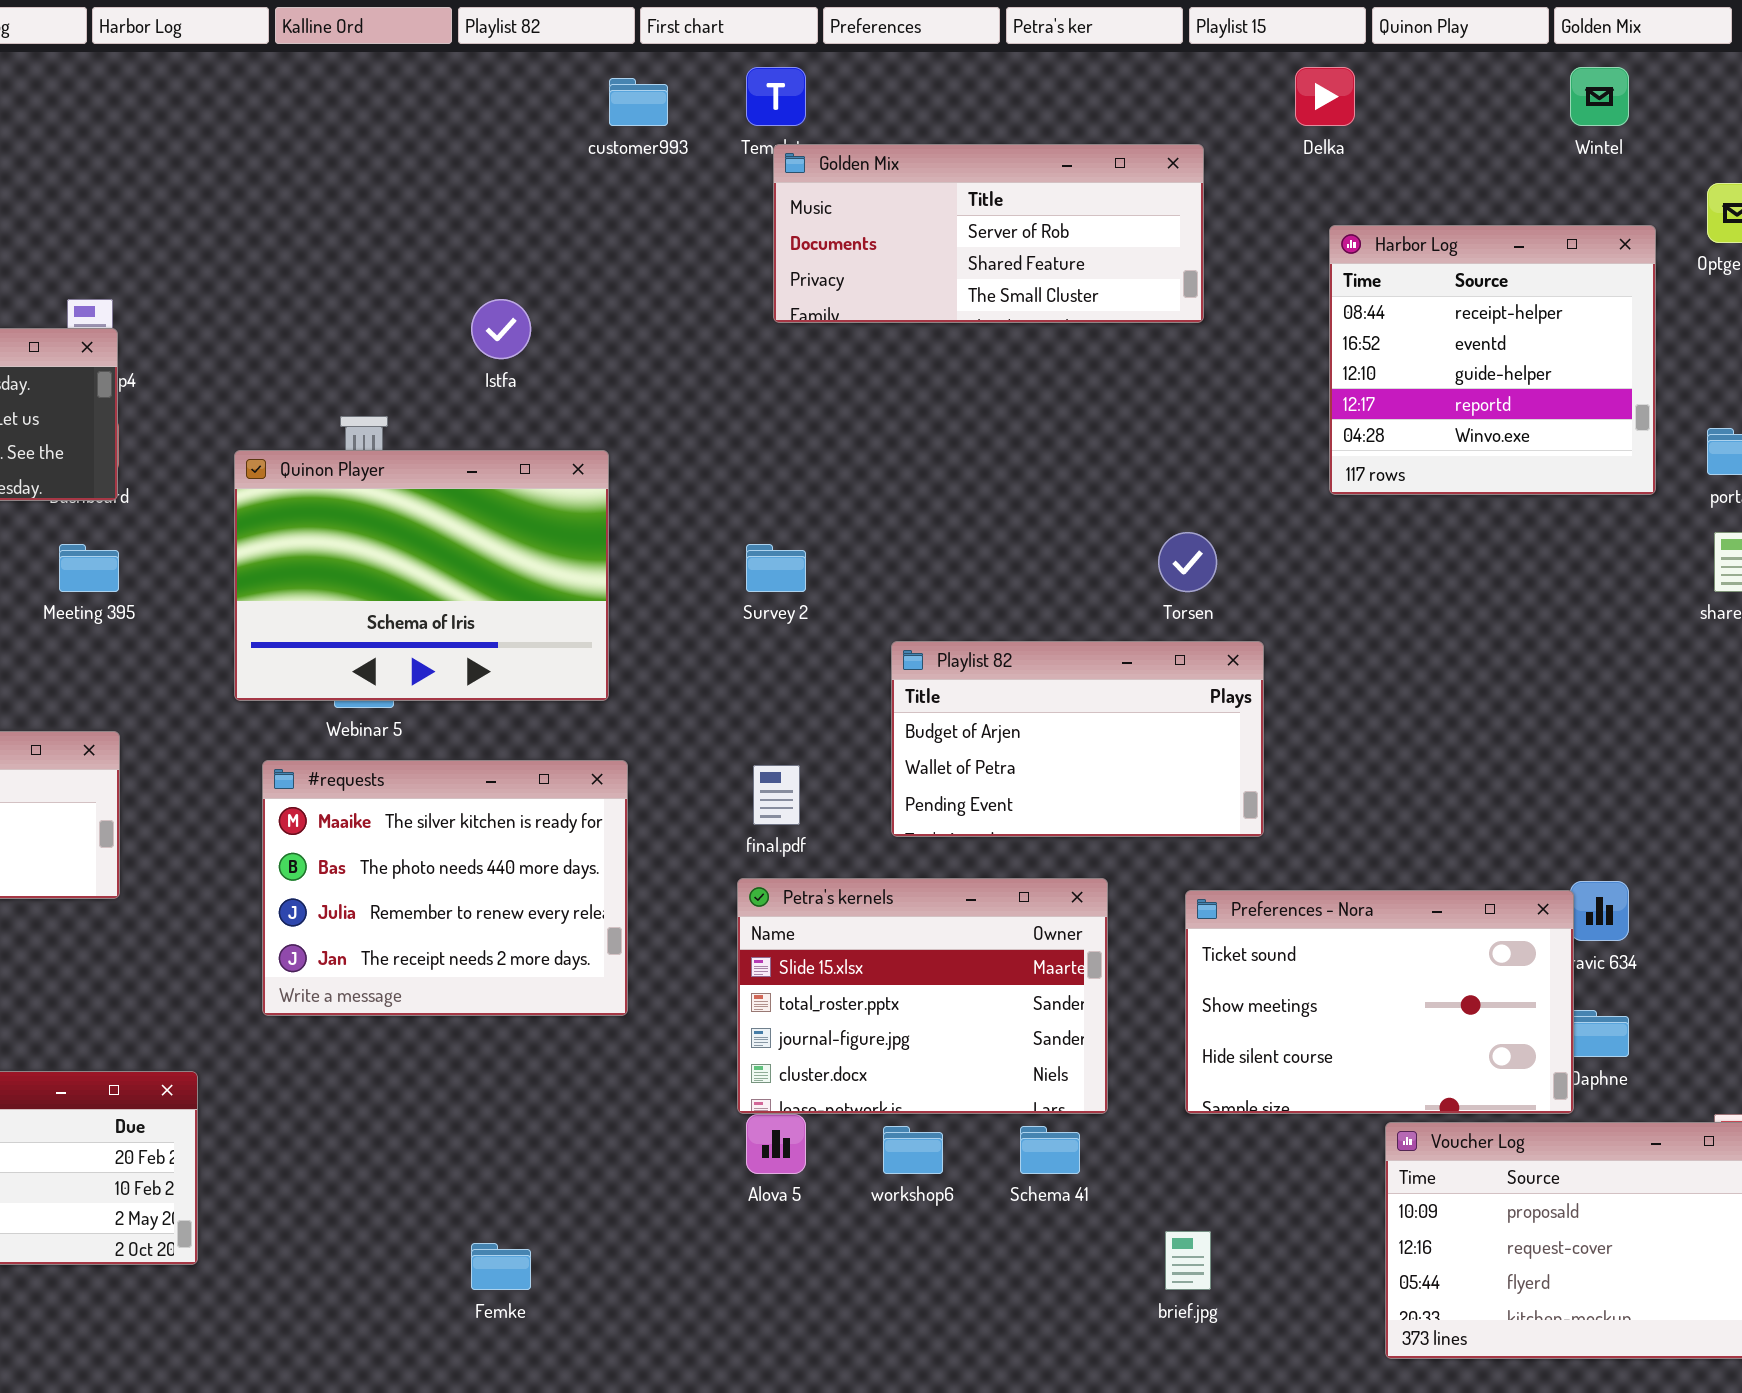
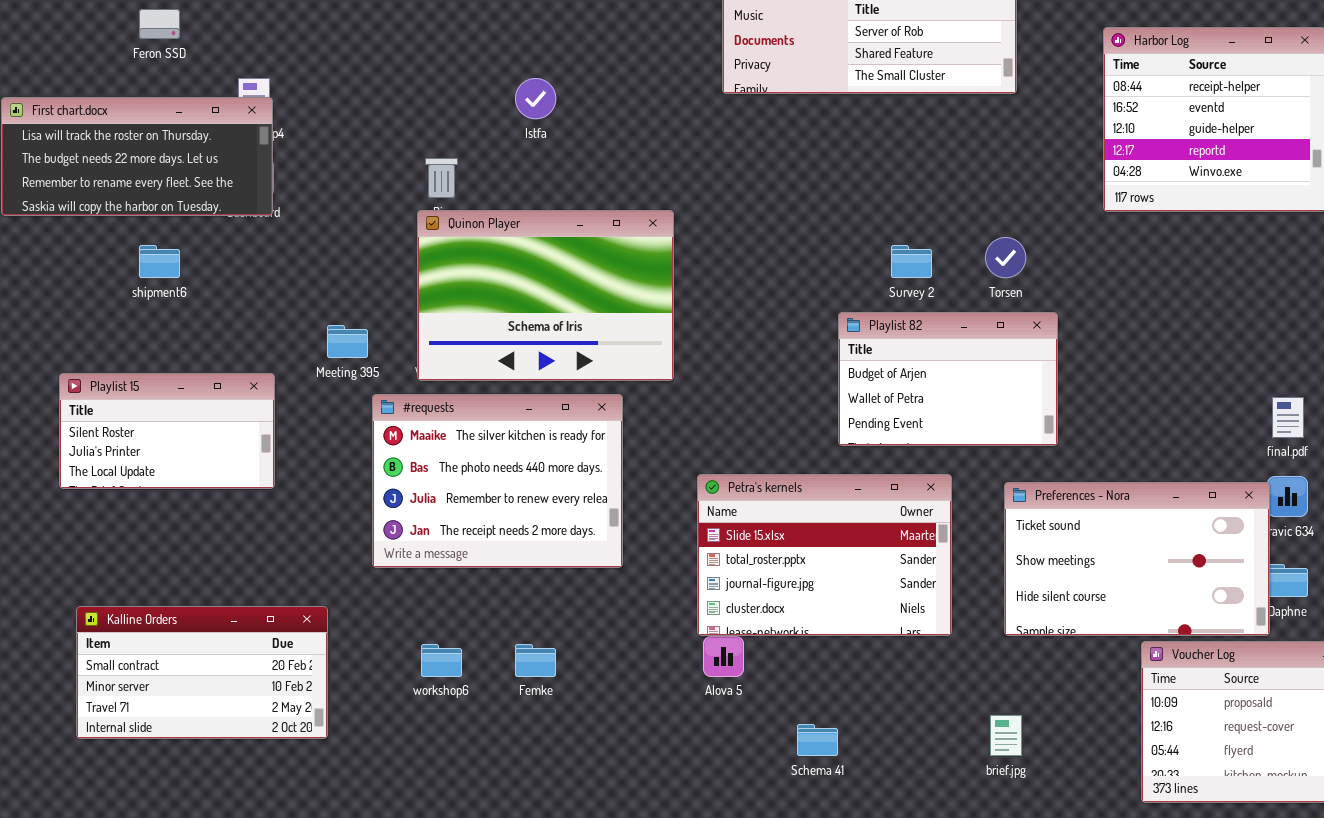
Quinon Player: [234,450,609,701] -> [417,210,674,381], moved
Meeting 395: [59,544,119,592] -> [327,325,368,358], moved
Survey 2: [746,544,806,592] -> [891,245,932,278], moved
Playlist 82: [891,641,1264,837] -> [838,312,1058,446], resized
final.pdf: [753,765,800,825] -> [1272,397,1304,438], moved
workshop6: [883,1126,943,1174] -> [421,644,462,677], moved
Schema 41: [1020,1126,1080,1174] -> [797,724,838,756], moved
Femke: [471,1243,531,1290] -> [515,644,556,677], moved

